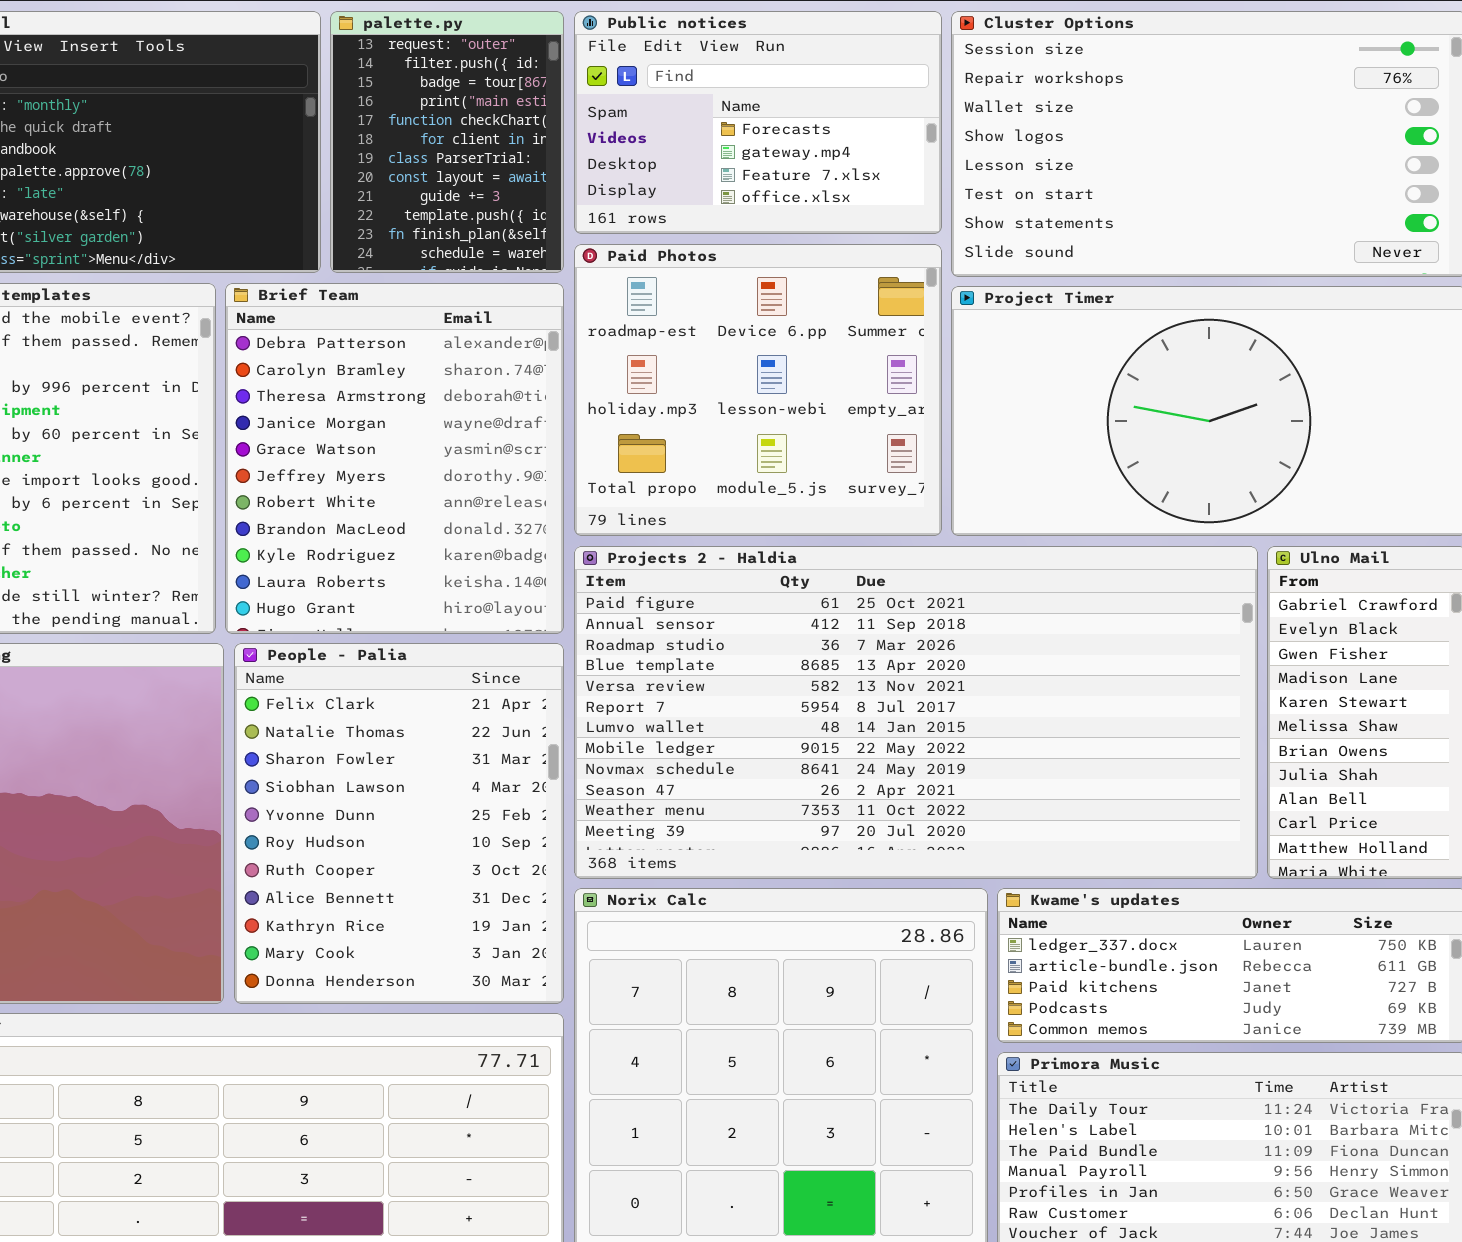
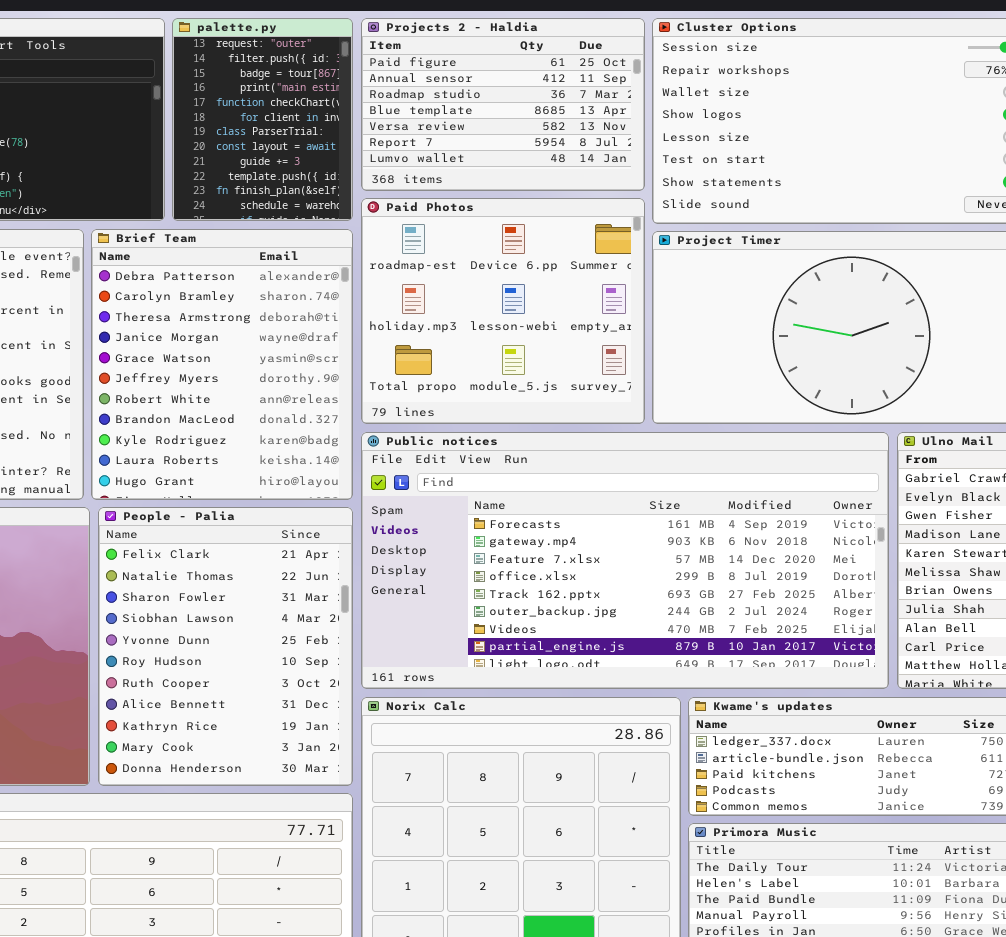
Public notices: [574,11,942,234] -> [361,432,889,689], moved, resized
Projects 2 - Haldia: [574,546,1258,879] -> [361,18,645,191], moved, resized

